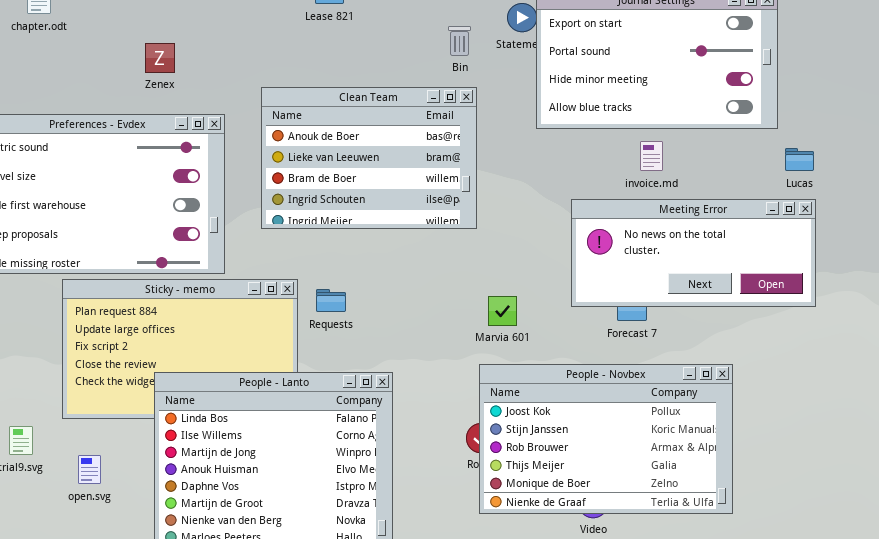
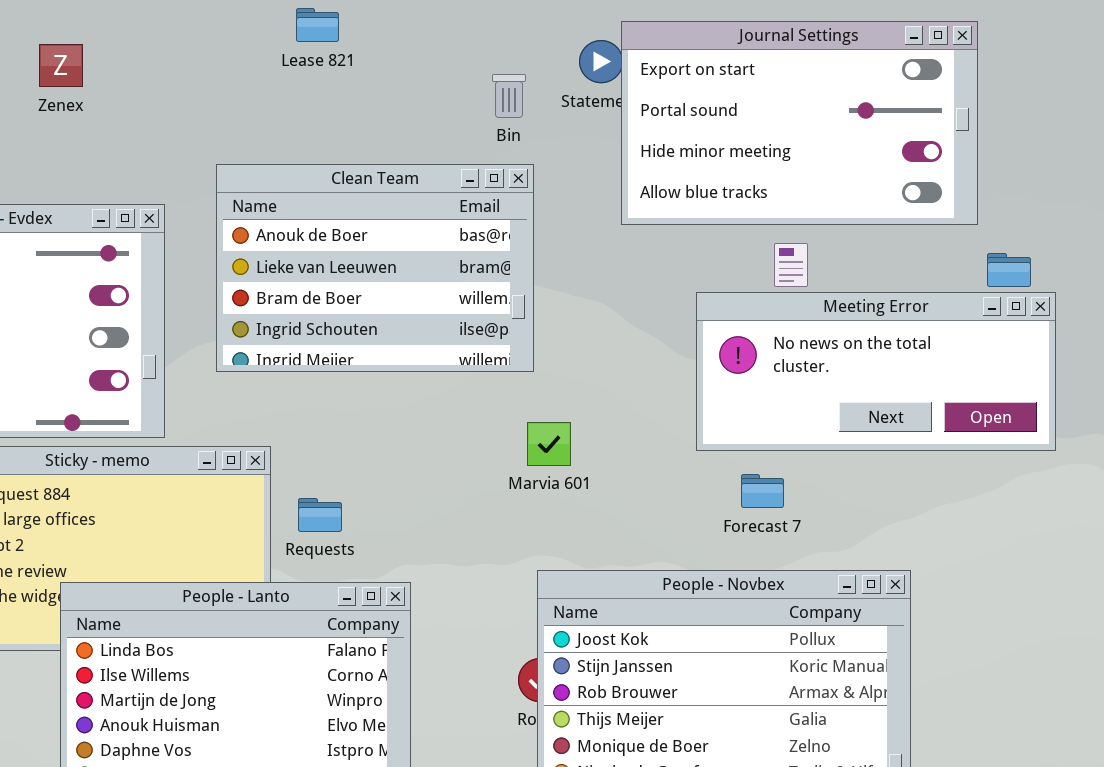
Zenex: [145,43,175,73] -> [39,44,83,87], moved
Meeting Error: [571,199,816,307] -> [696,292,1056,451], moved
Requests: [316,289,346,312] -> [298,498,342,532], moved
Marvia 601: [488,296,517,326] -> [527,422,571,466], moved

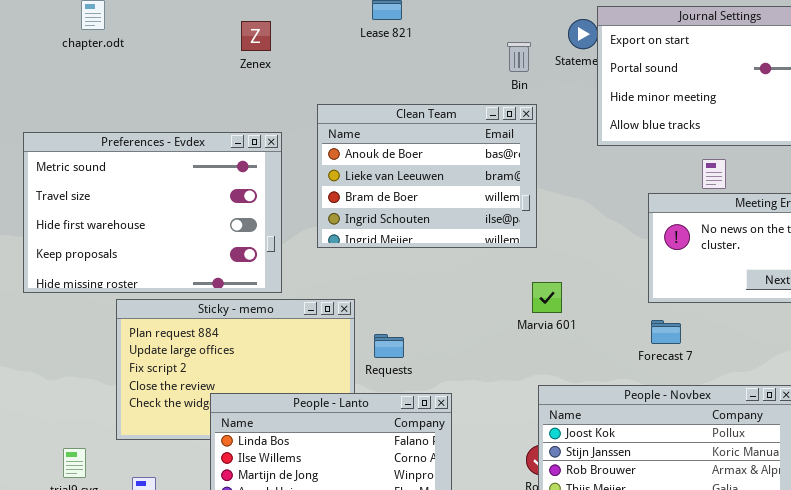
Zenex: [39,44,83,87] -> [241,21,271,51], moved
Forecast 7: [741,474,784,508] -> [651,320,681,344], moved

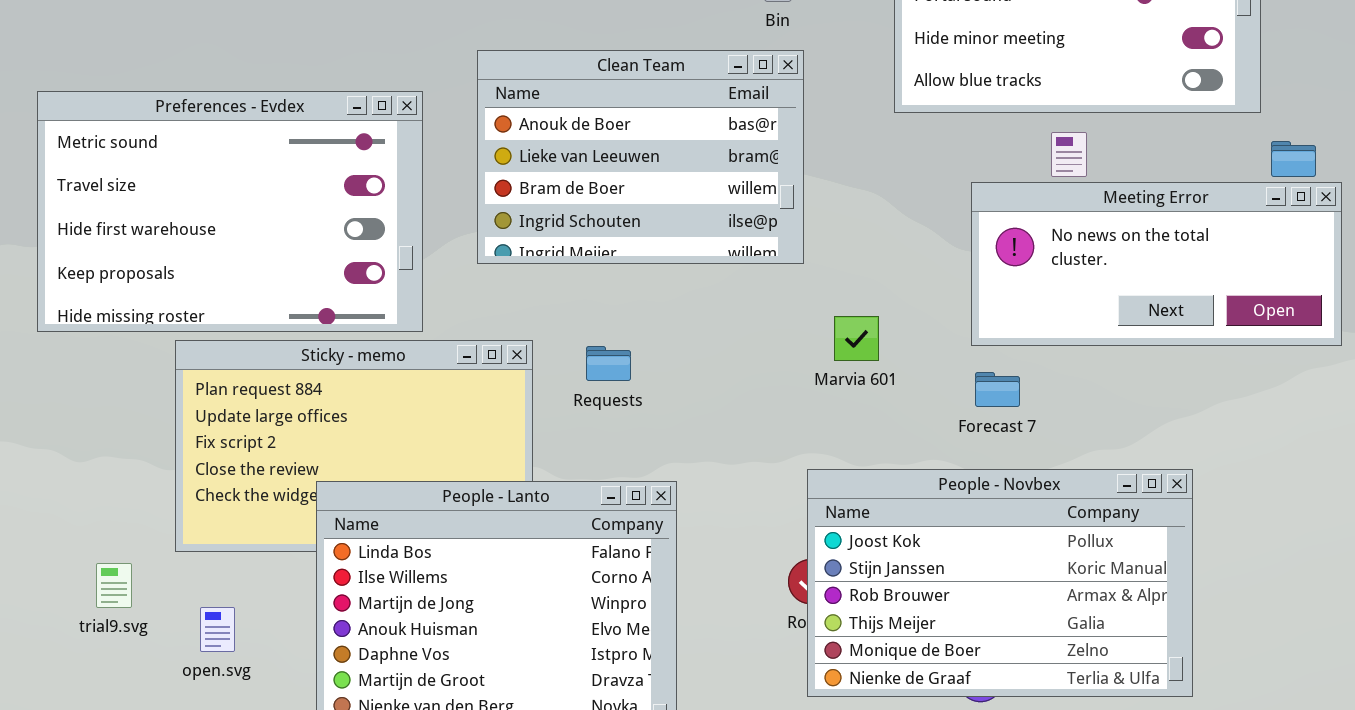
Marvia 601: [532,282,562,313] -> [834,316,879,361], moved
Requests: [374,334,404,358] -> [586,346,631,381], moved

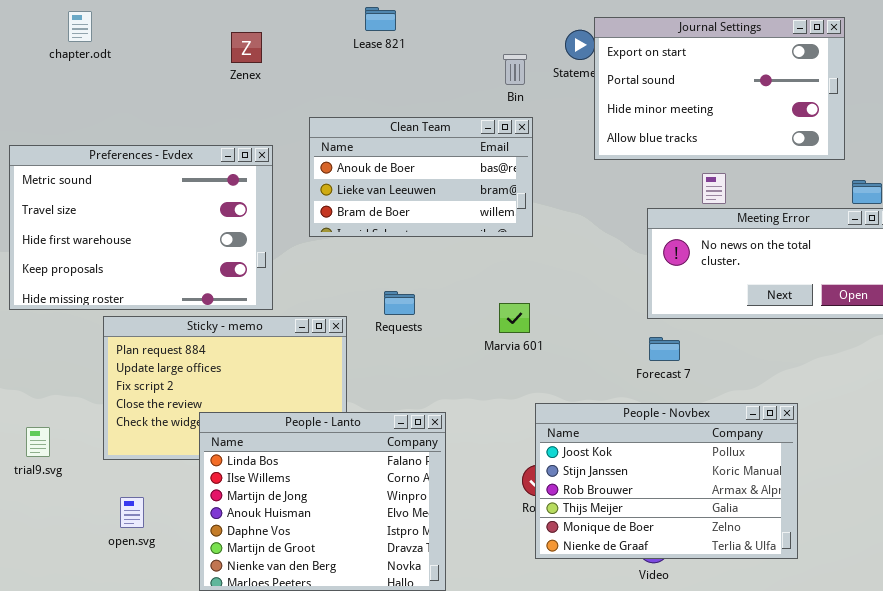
Clean Team: [477,50,804,264] -> [309,117,533,237], resized
Marvia 601: [834,316,879,361] -> [499,303,530,333], moved
Requests: [586,346,631,381] -> [384,291,415,315], moved
trial9.svg: [96,563,132,608] -> [26,427,50,457], moved

